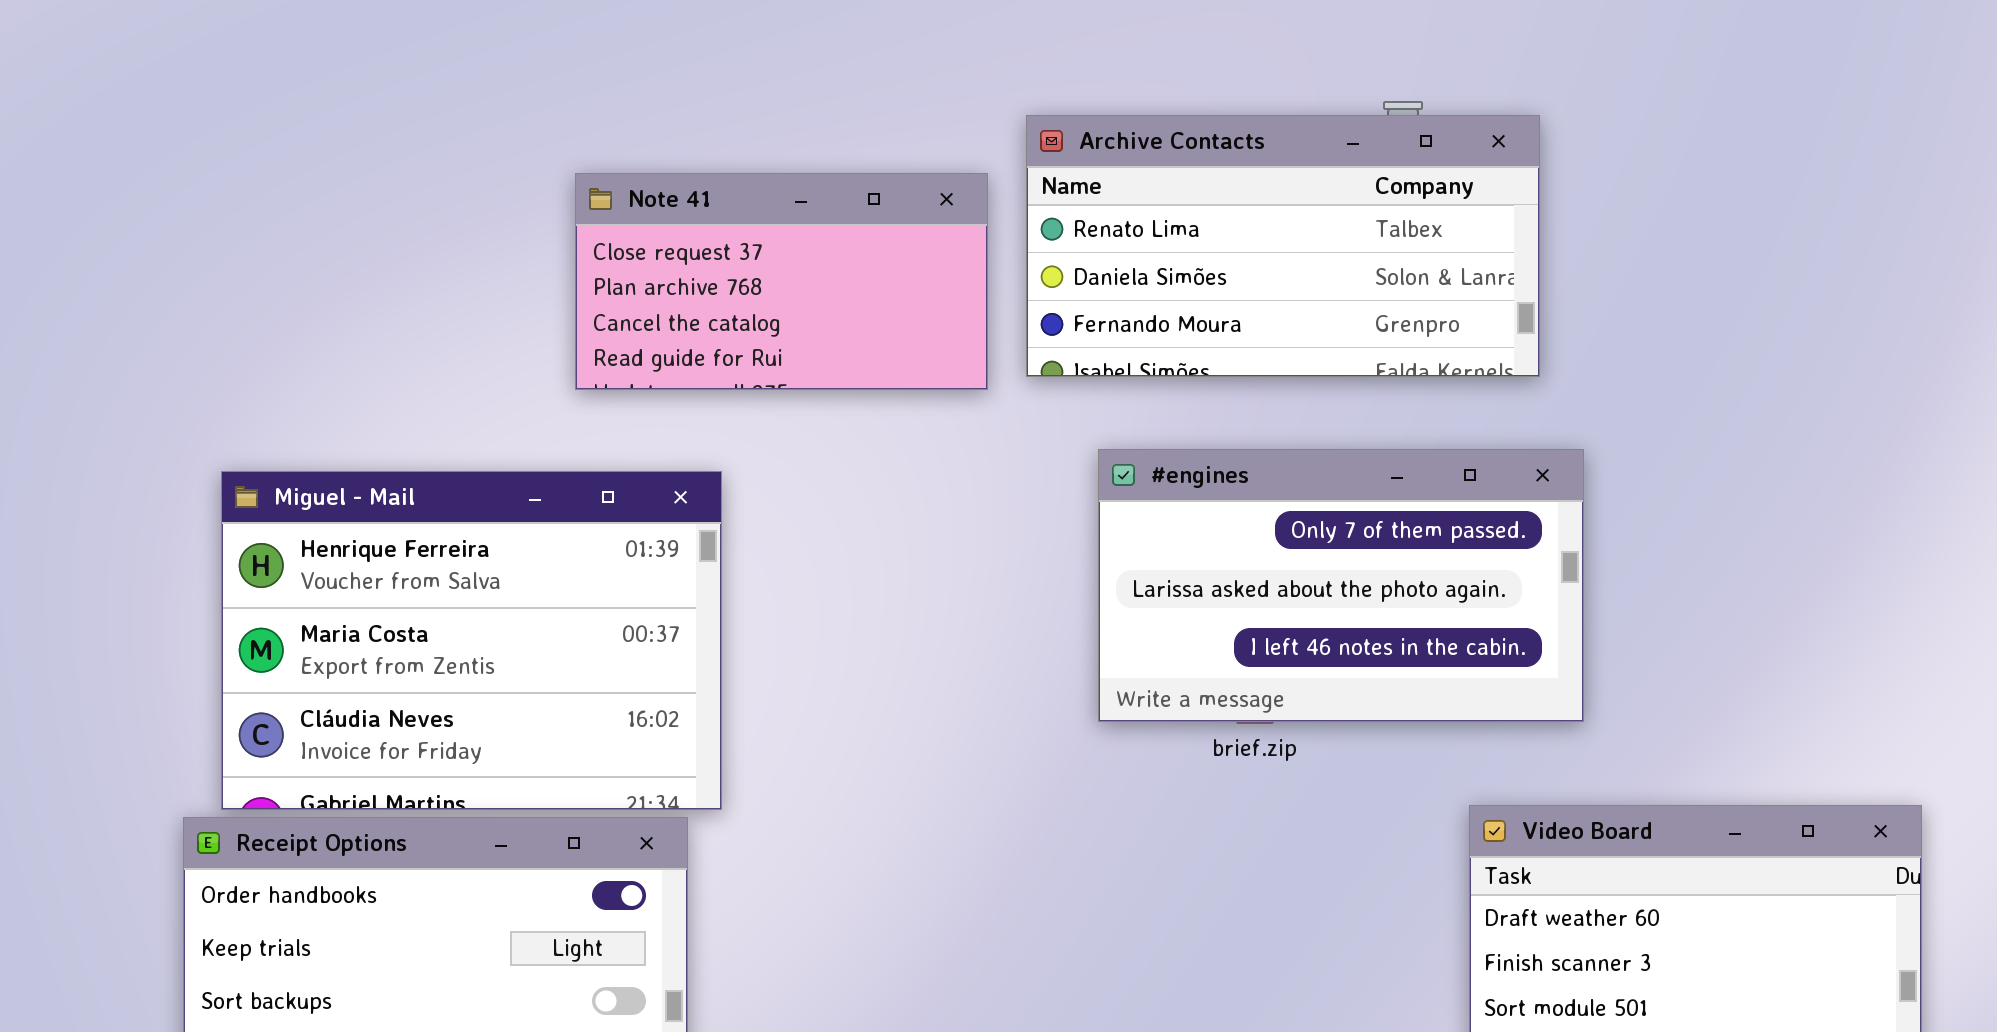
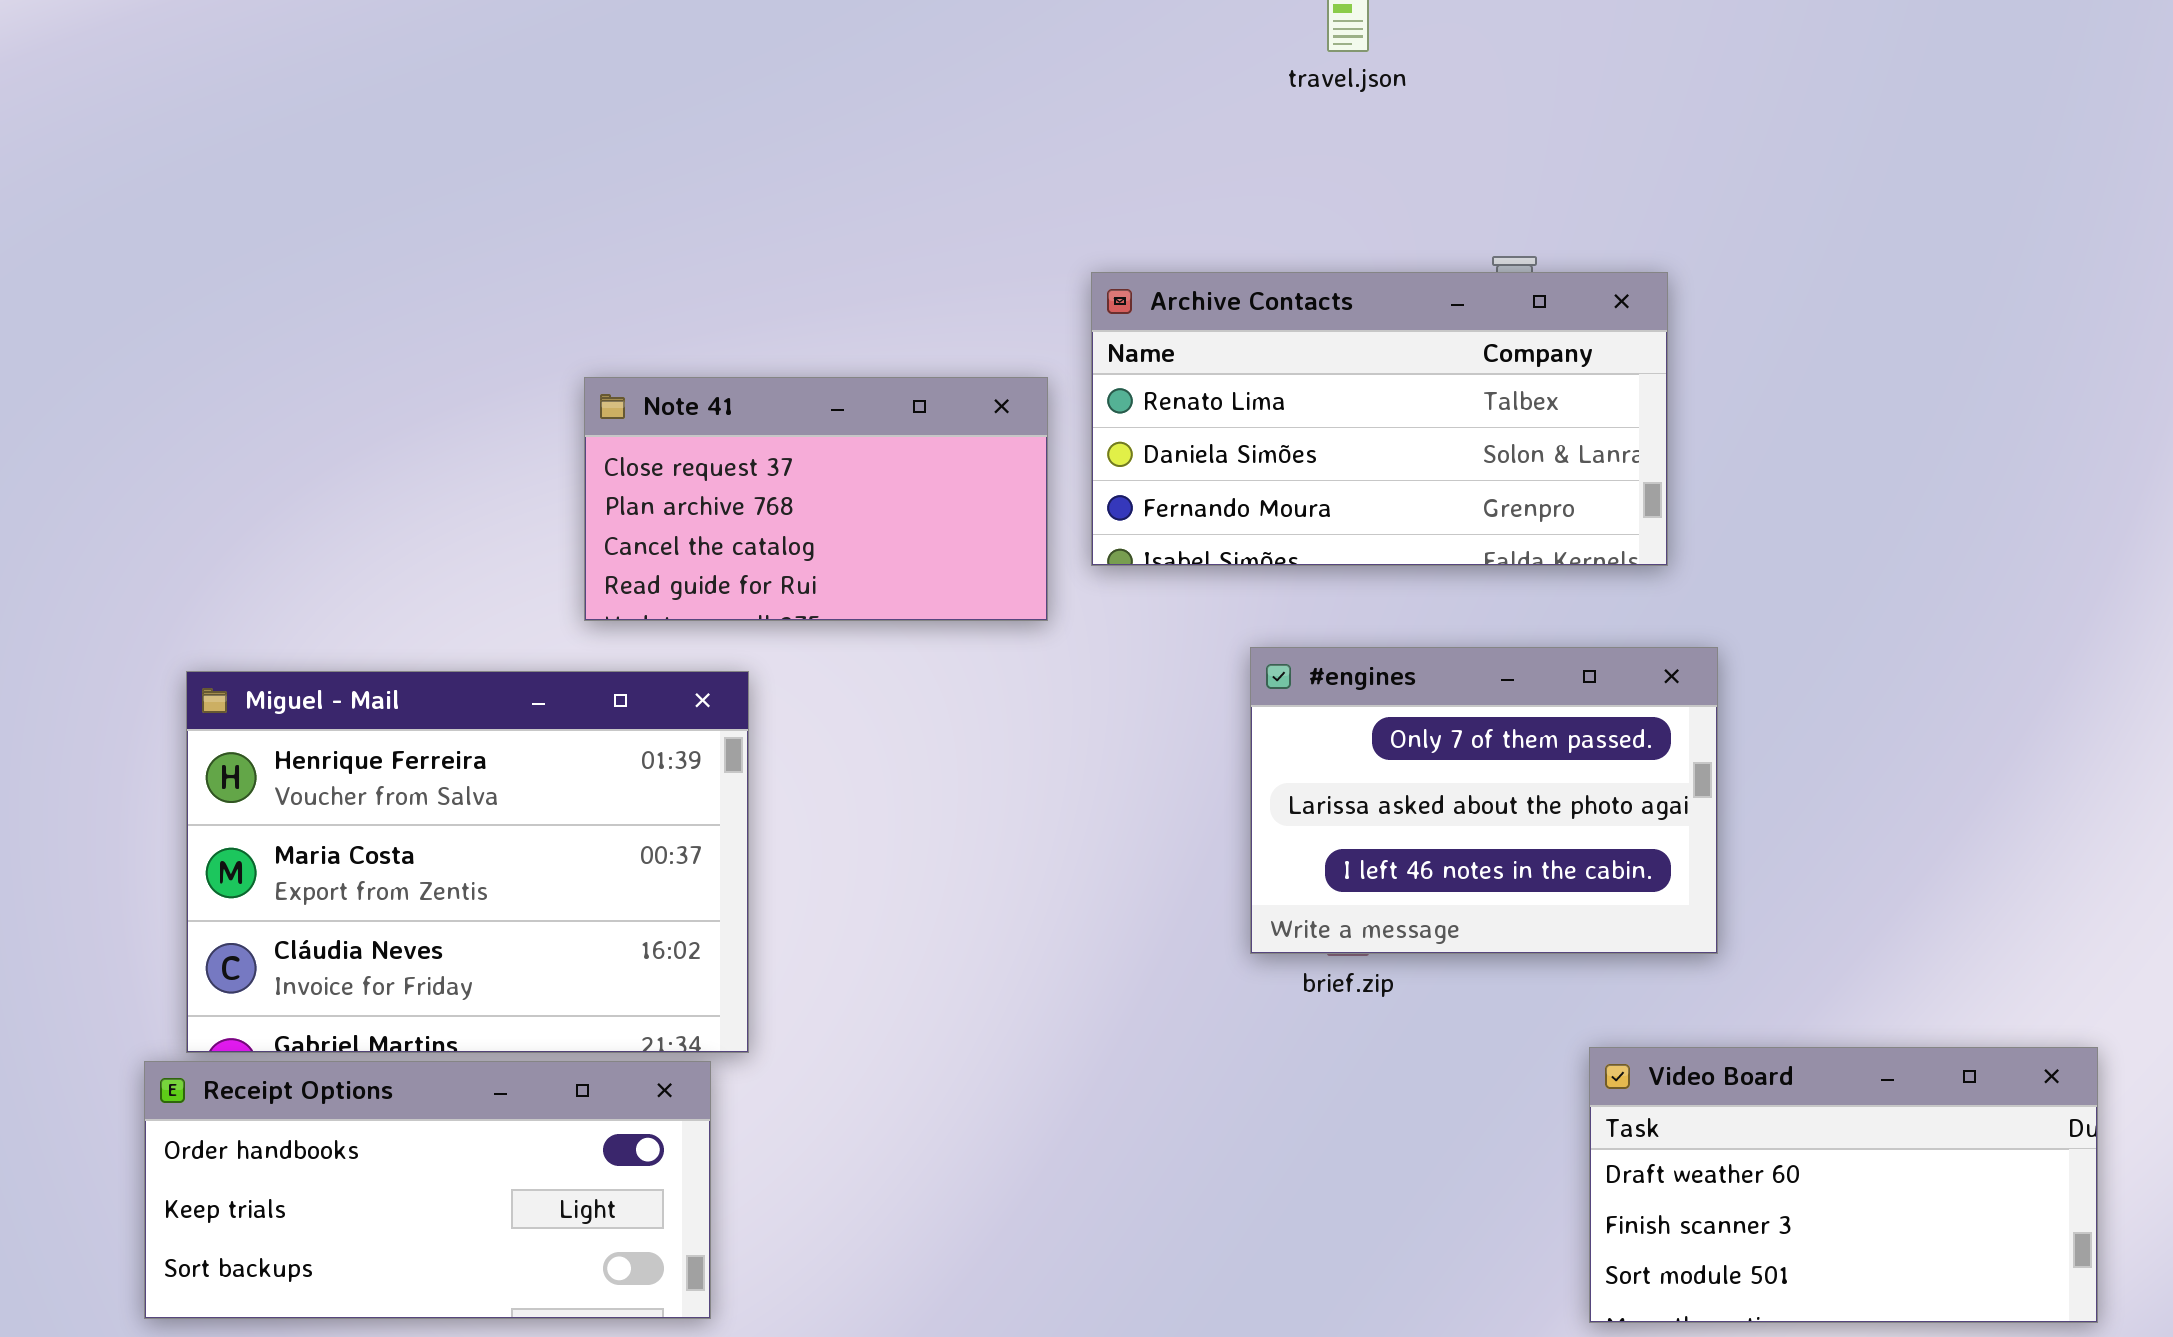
Note 41: [575,173,988,390] -> [584,377,1048,621], moved
#engines: [1098,449,1584,722] -> [1250,647,1718,954], resized

